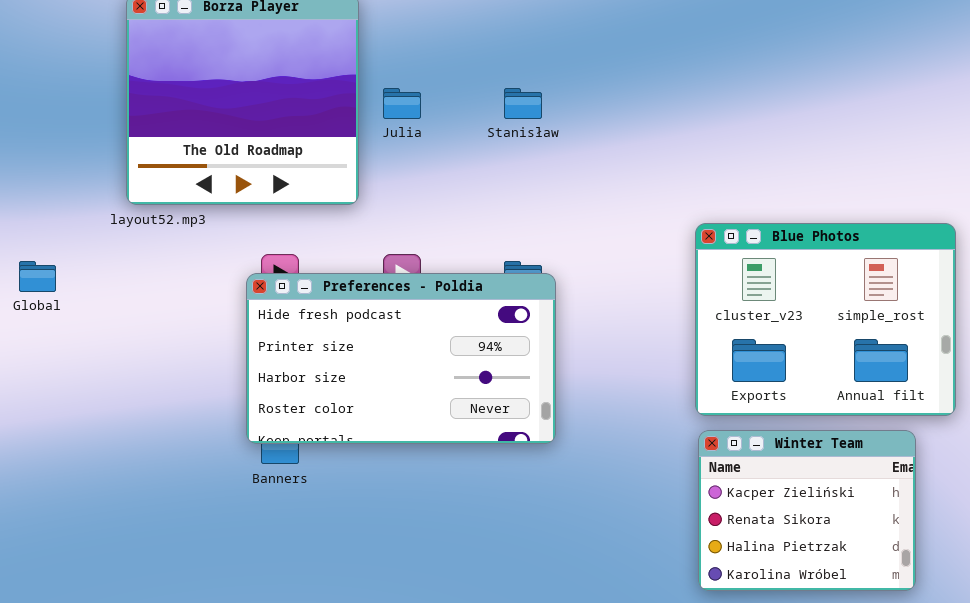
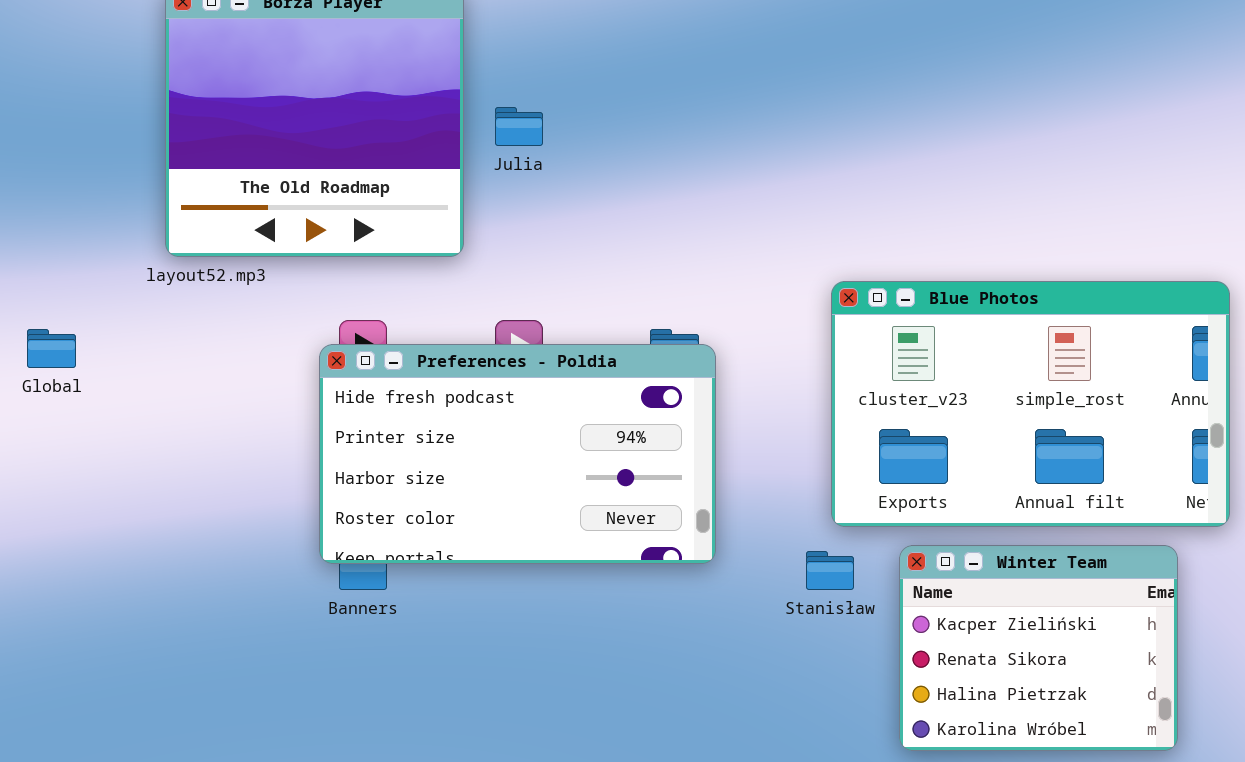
Stanisław: [504,88,542,119] -> [806,551,854,590], moved
Blue Photos: [695,223,956,416] -> [831,281,1230,527], resized

